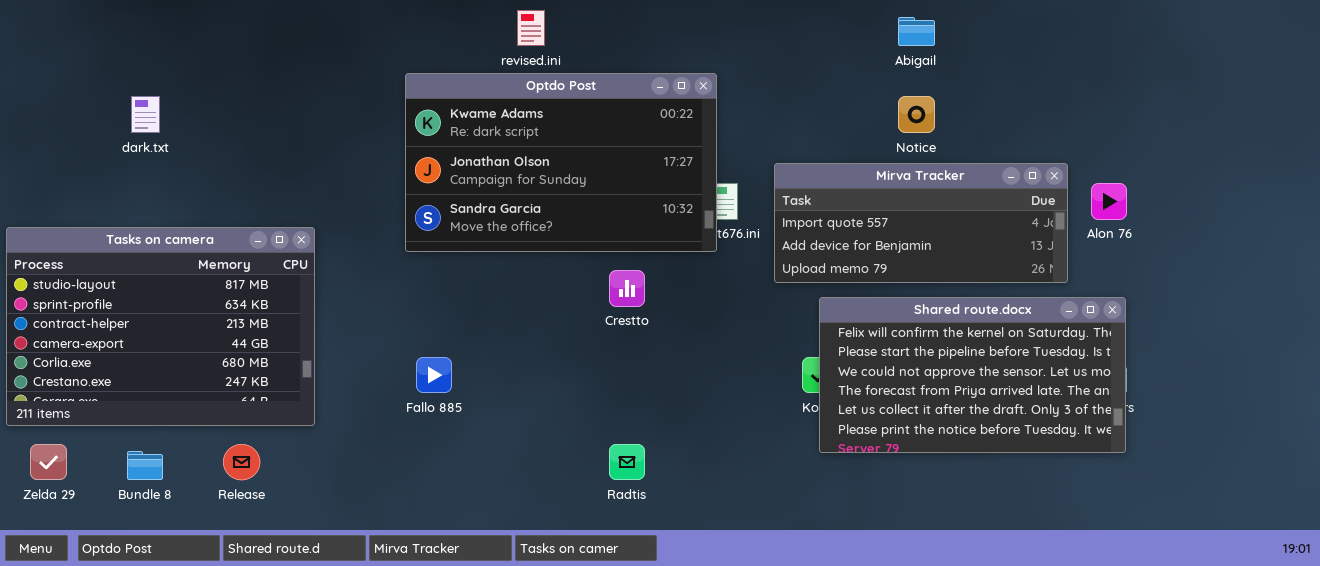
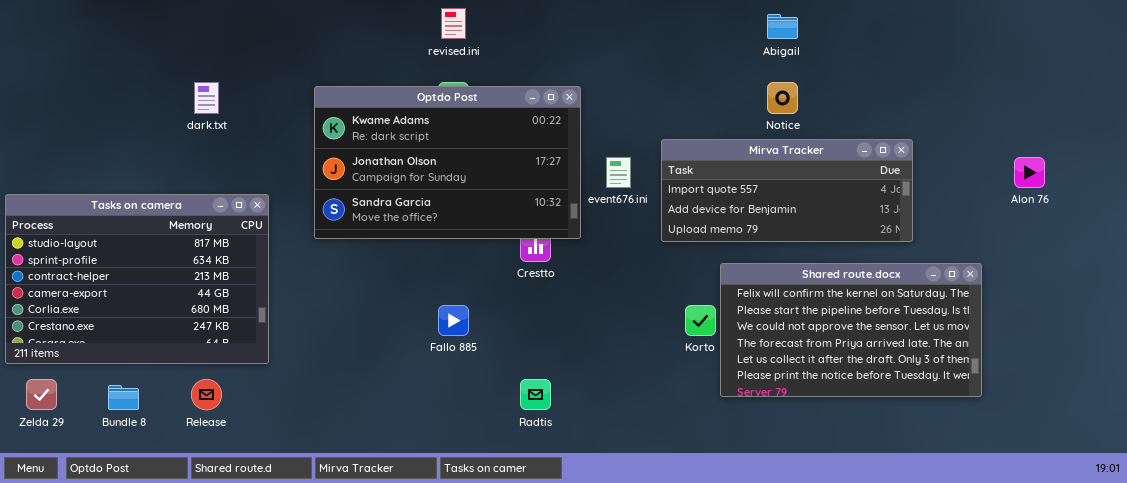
Optdo Post: [405,73,717,252] -> [314,86,581,239], moved
dark.txt: [131,96,160,133] -> [194,82,219,114], moved
Alon 76: [1091,183,1127,220] -> [1014,157,1045,188], moved
Shared route.docx: [819,297,1126,453] -> [720,263,982,397], moved
Fallo 885: [416,357,452,393] -> [438,305,469,336], moved

